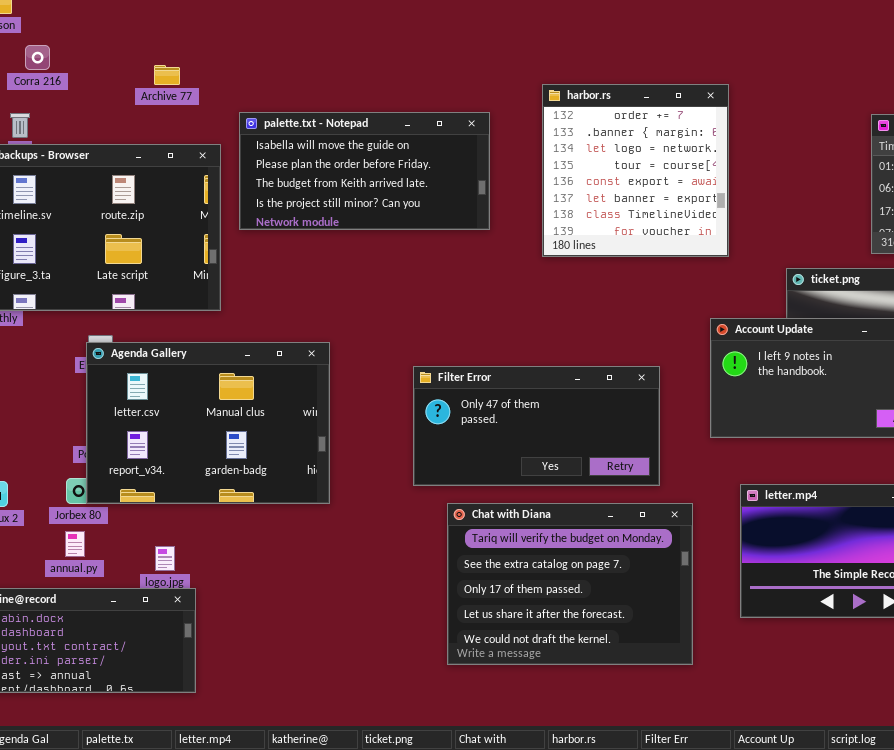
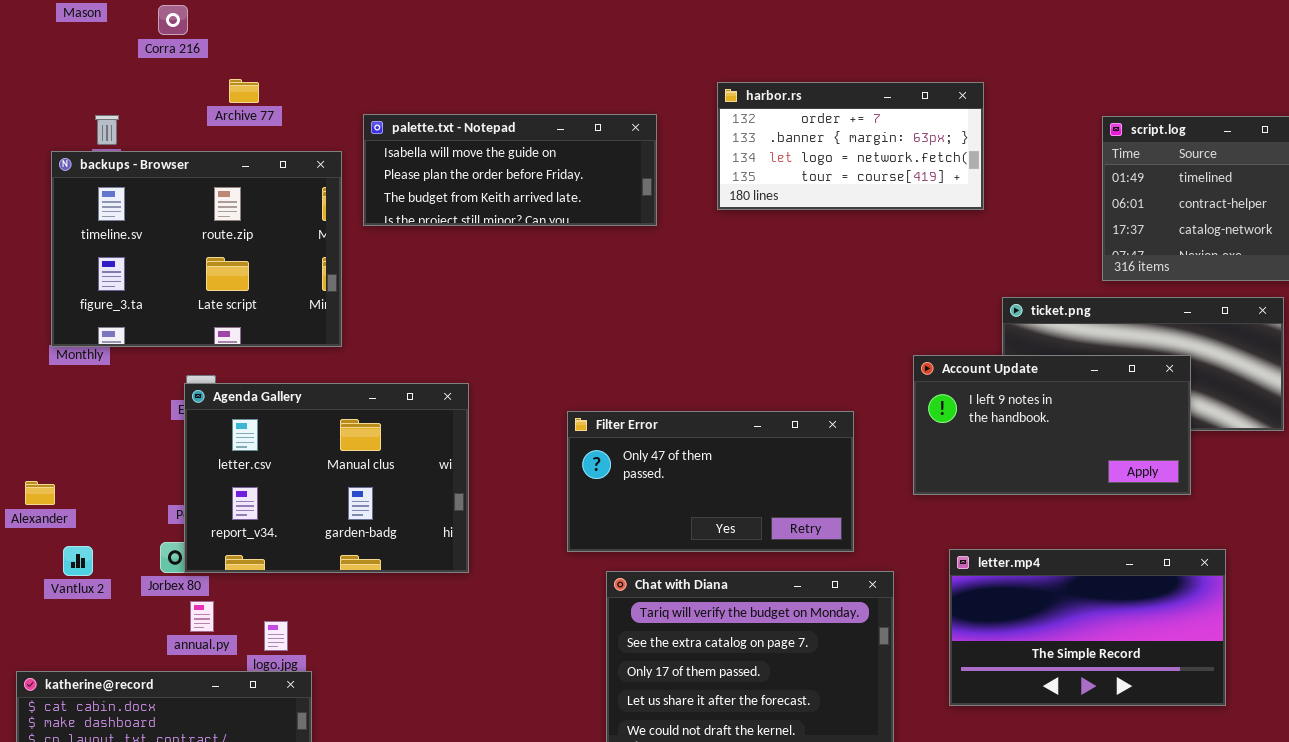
Corra 216: [25,45,50,70] -> [158,5,188,35], moved
Archive 77: [154,65,180,85] -> [229,79,259,103], moved
harbor.rs: [542,84,729,257] -> [717,82,984,210], resized
palette.txt - Notepad: [239,112,490,230] -> [363,114,657,226], resized
annual.py: [65,531,85,557] -> [190,601,214,632], moved

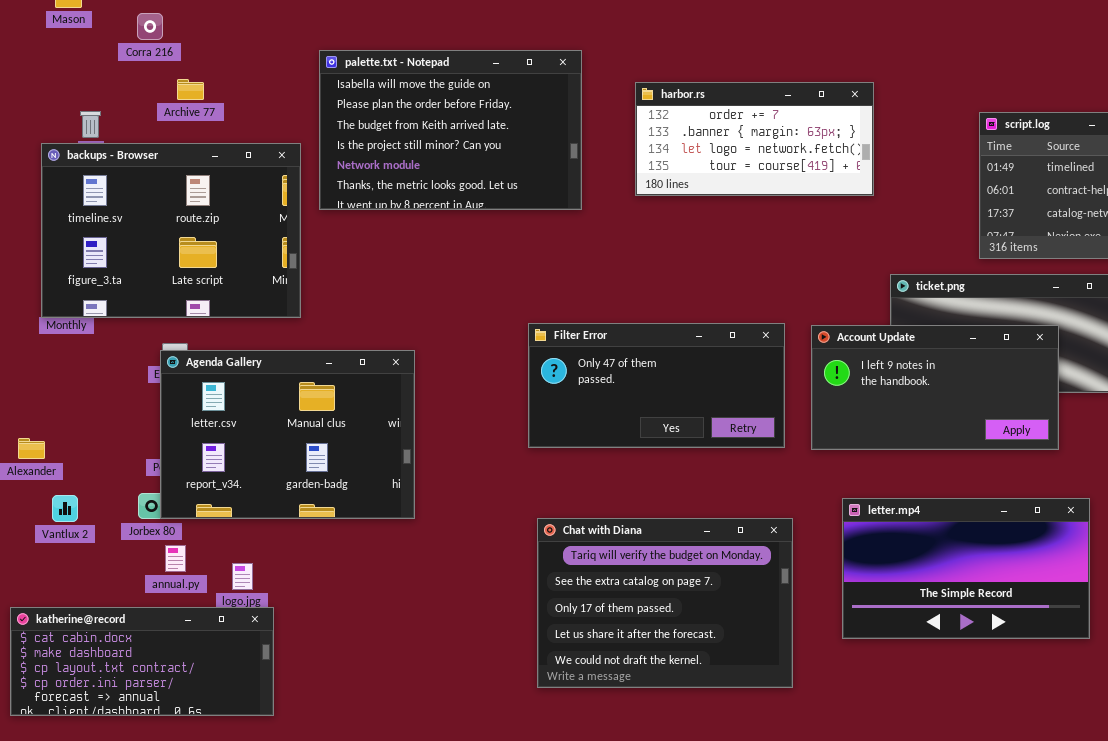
Archive 77: [229,79,259,103] -> [177,79,204,100], moved
palette.txt - Notepad: [363,114,657,226] -> [319,50,582,210], resized
Filter Error: [567,411,854,552] -> [528,323,785,448], moved

